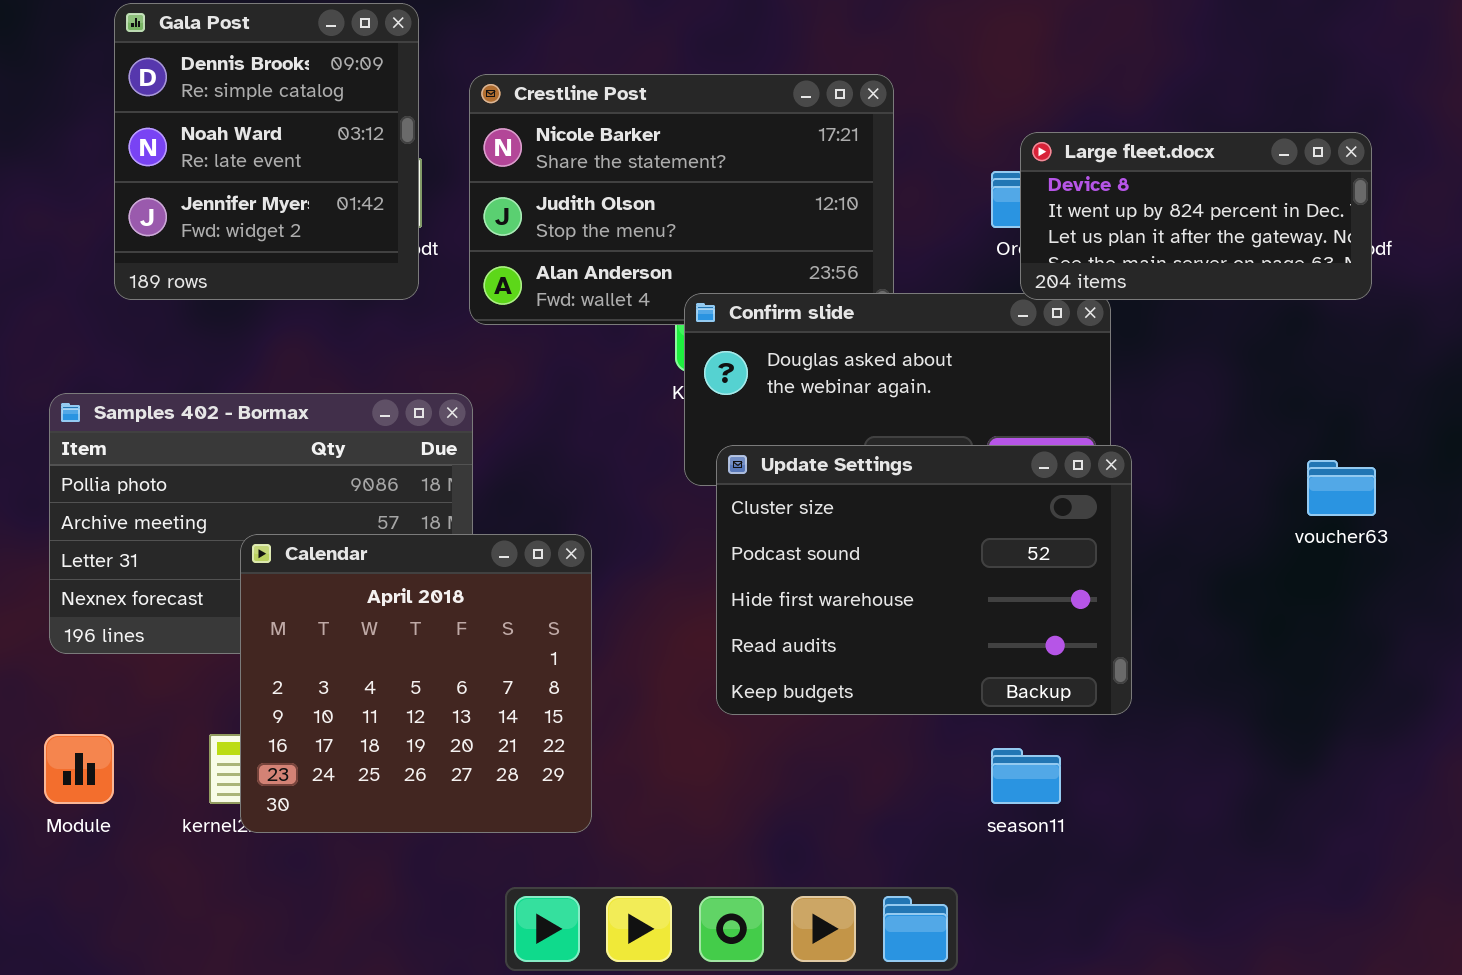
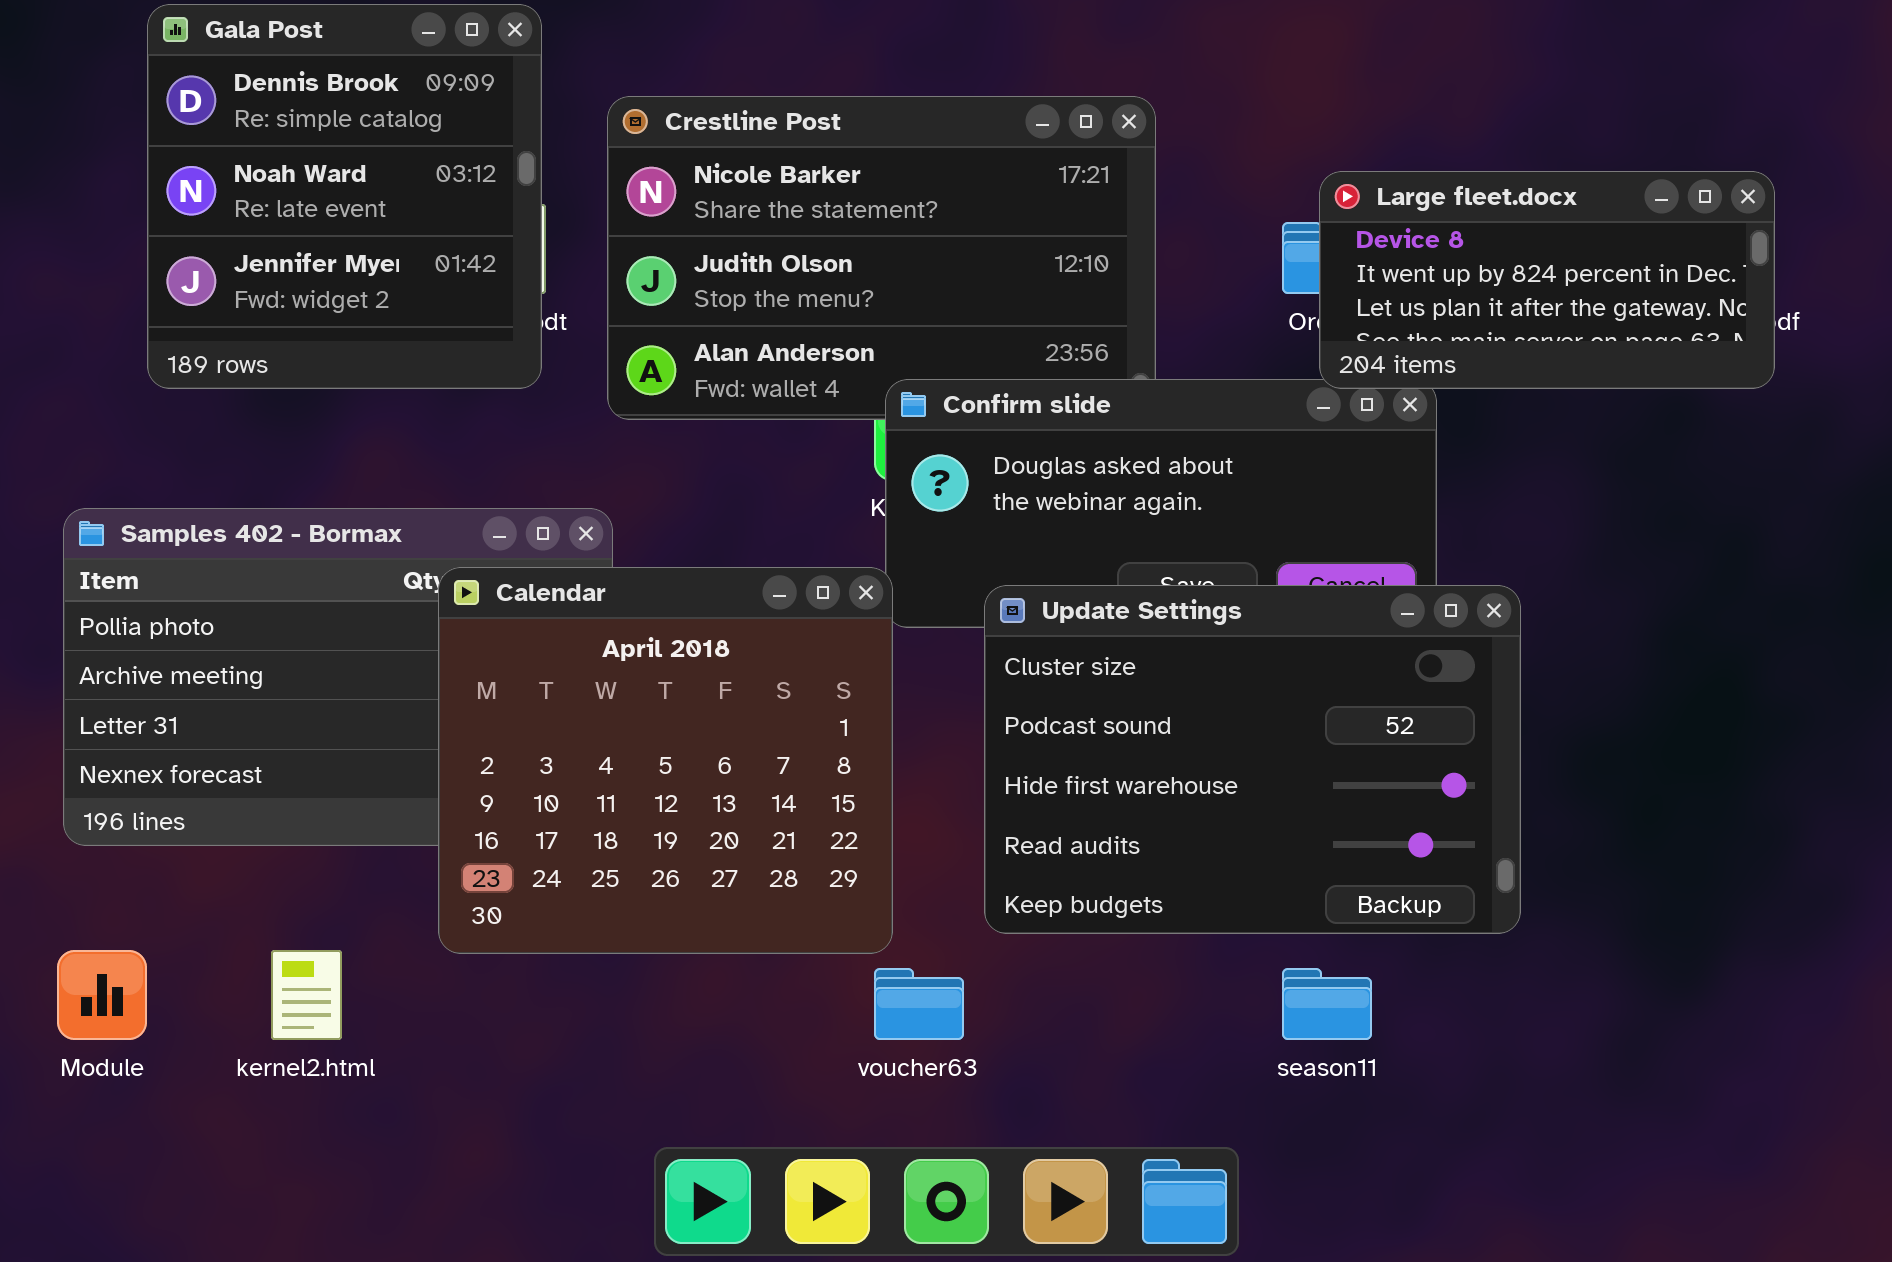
Update Settings: [716,445,1132,715] -> [984,585,1521,934], moved
voucher63: [1307,460,1376,516] -> [874,968,964,1040], moved
Calendar: [240,534,592,833] -> [438,567,893,954], moved

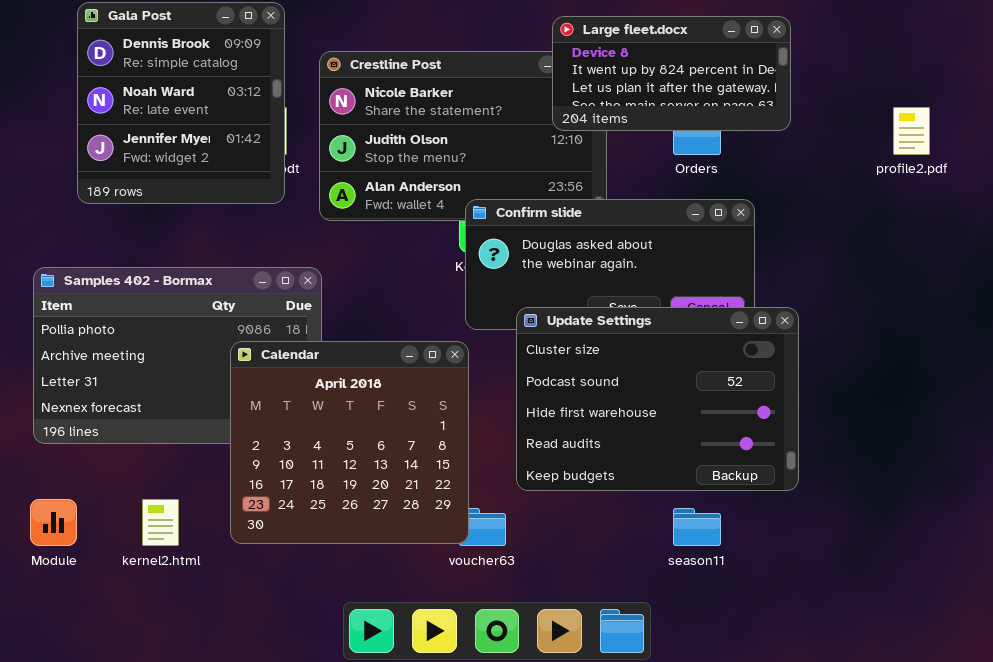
Large fleet.docx: [1319,171,1775,389] -> [552,16,791,131], moved
Calendar: [438,567,893,954] -> [230,341,469,544], moved

